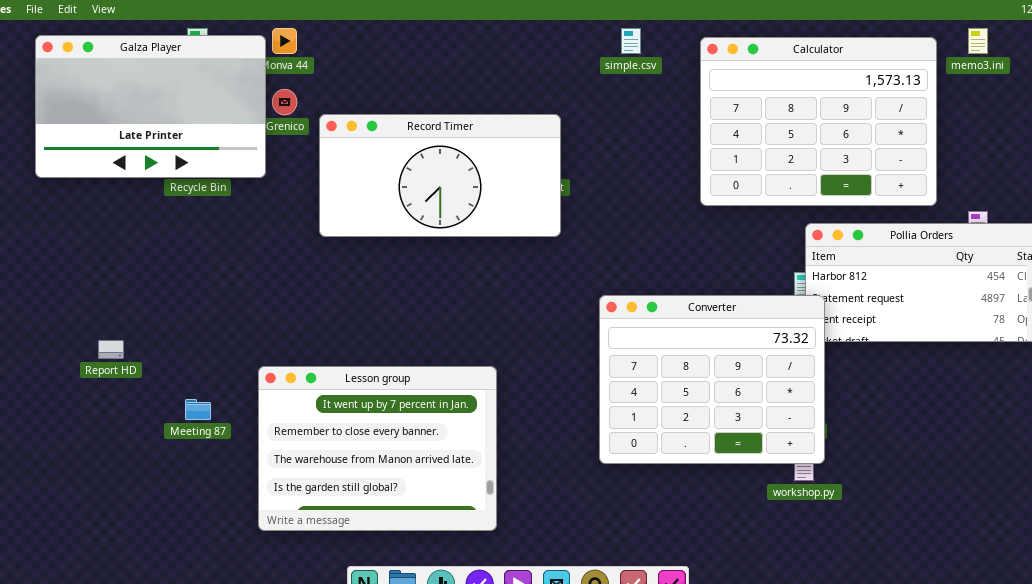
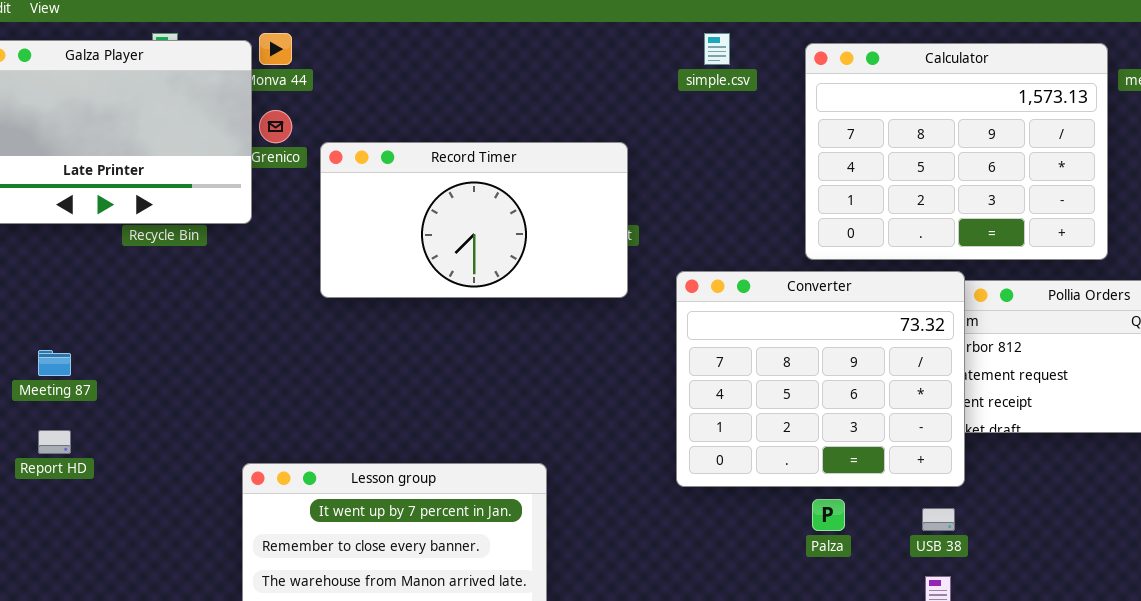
Converter: [599,295,825,464] -> [676,271,965,487], moved
Meeting 87: [185,399,211,420] -> [38,350,71,376], moved

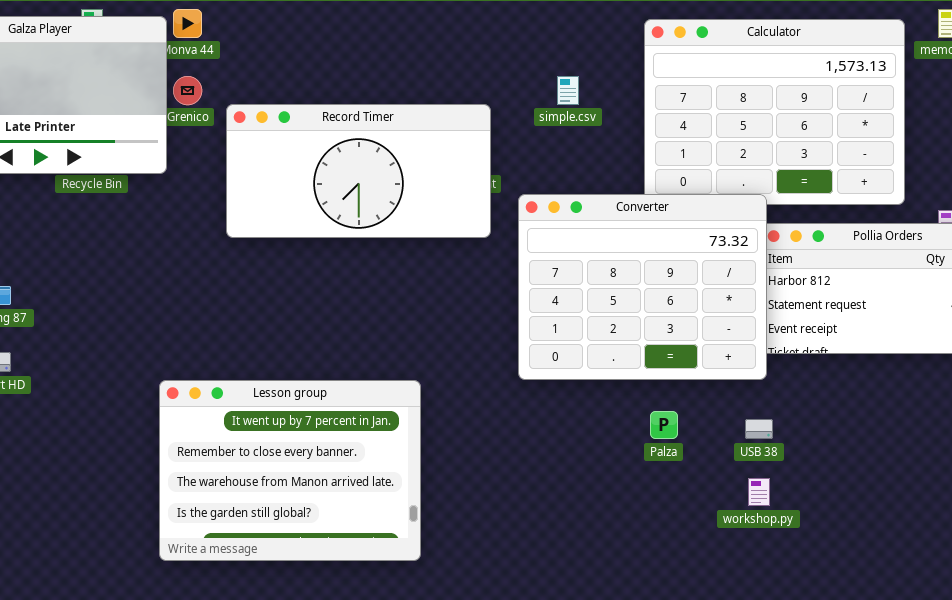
simple.csv: [704,33,730,65] -> [557,76,579,105], moved
Converter: [676,271,965,487] -> [518,194,767,380], moved

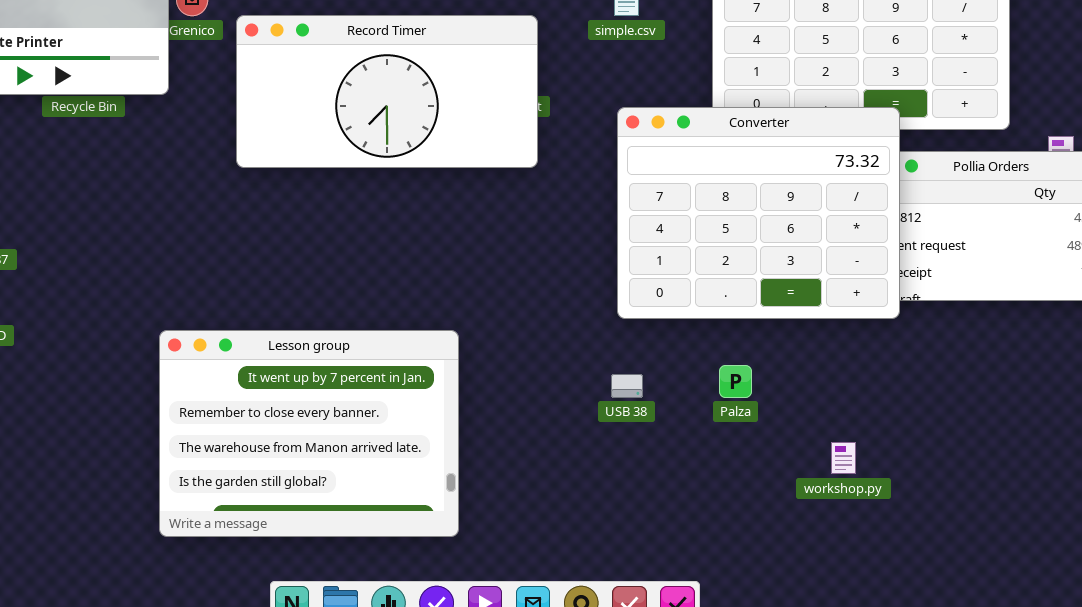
Converter: [518,194,767,380] -> [617,107,900,319], moved
USB 38: [745,419,773,439] -> [611,374,643,398], moved

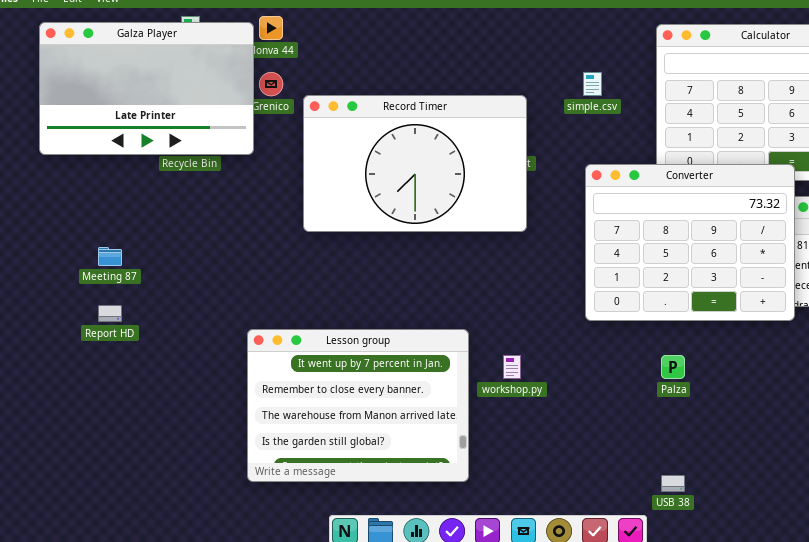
Record Timer: [236,15,538,168] -> [303,95,527,232], resized
USB 38: [611,374,643,398] -> [661,475,685,492], moved
workshop.py: [831,442,856,474] -> [503,355,521,379], moved

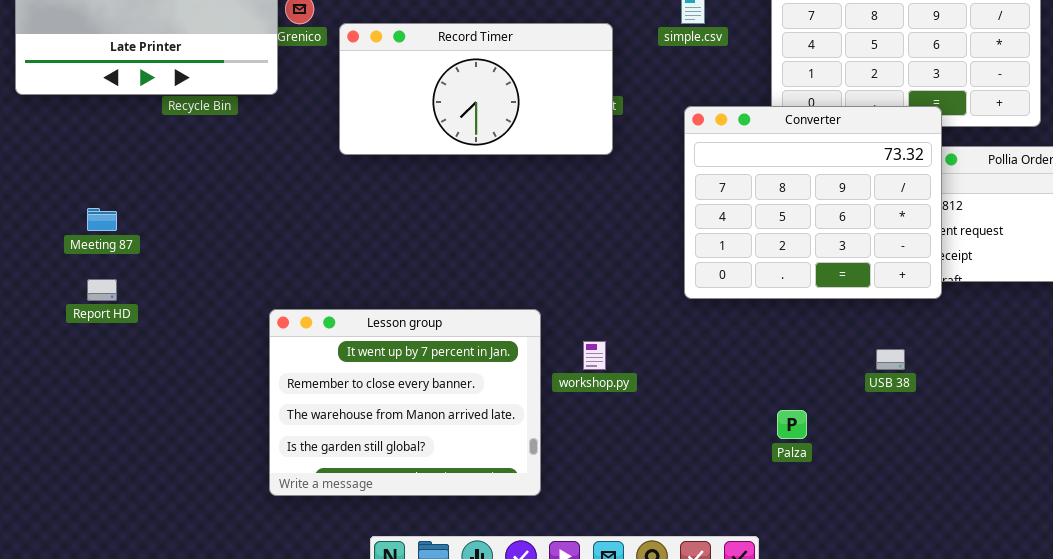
Record Timer: [303,95,527,232] -> [339,23,613,155], resized
Palza: [661,355,685,379] -> [777,410,807,439], moved
USB 38: [661,475,685,492] -> [876,349,905,370], moved

